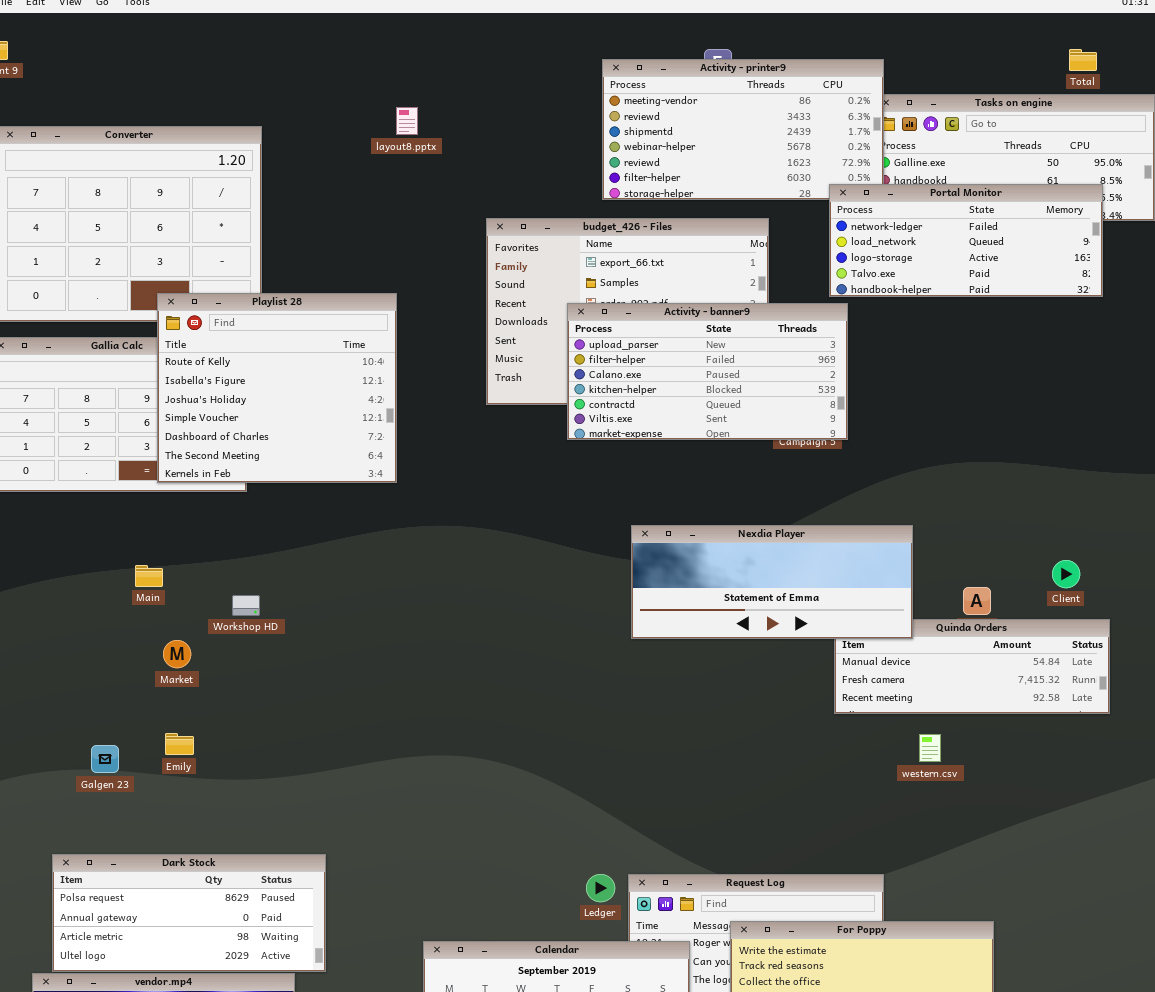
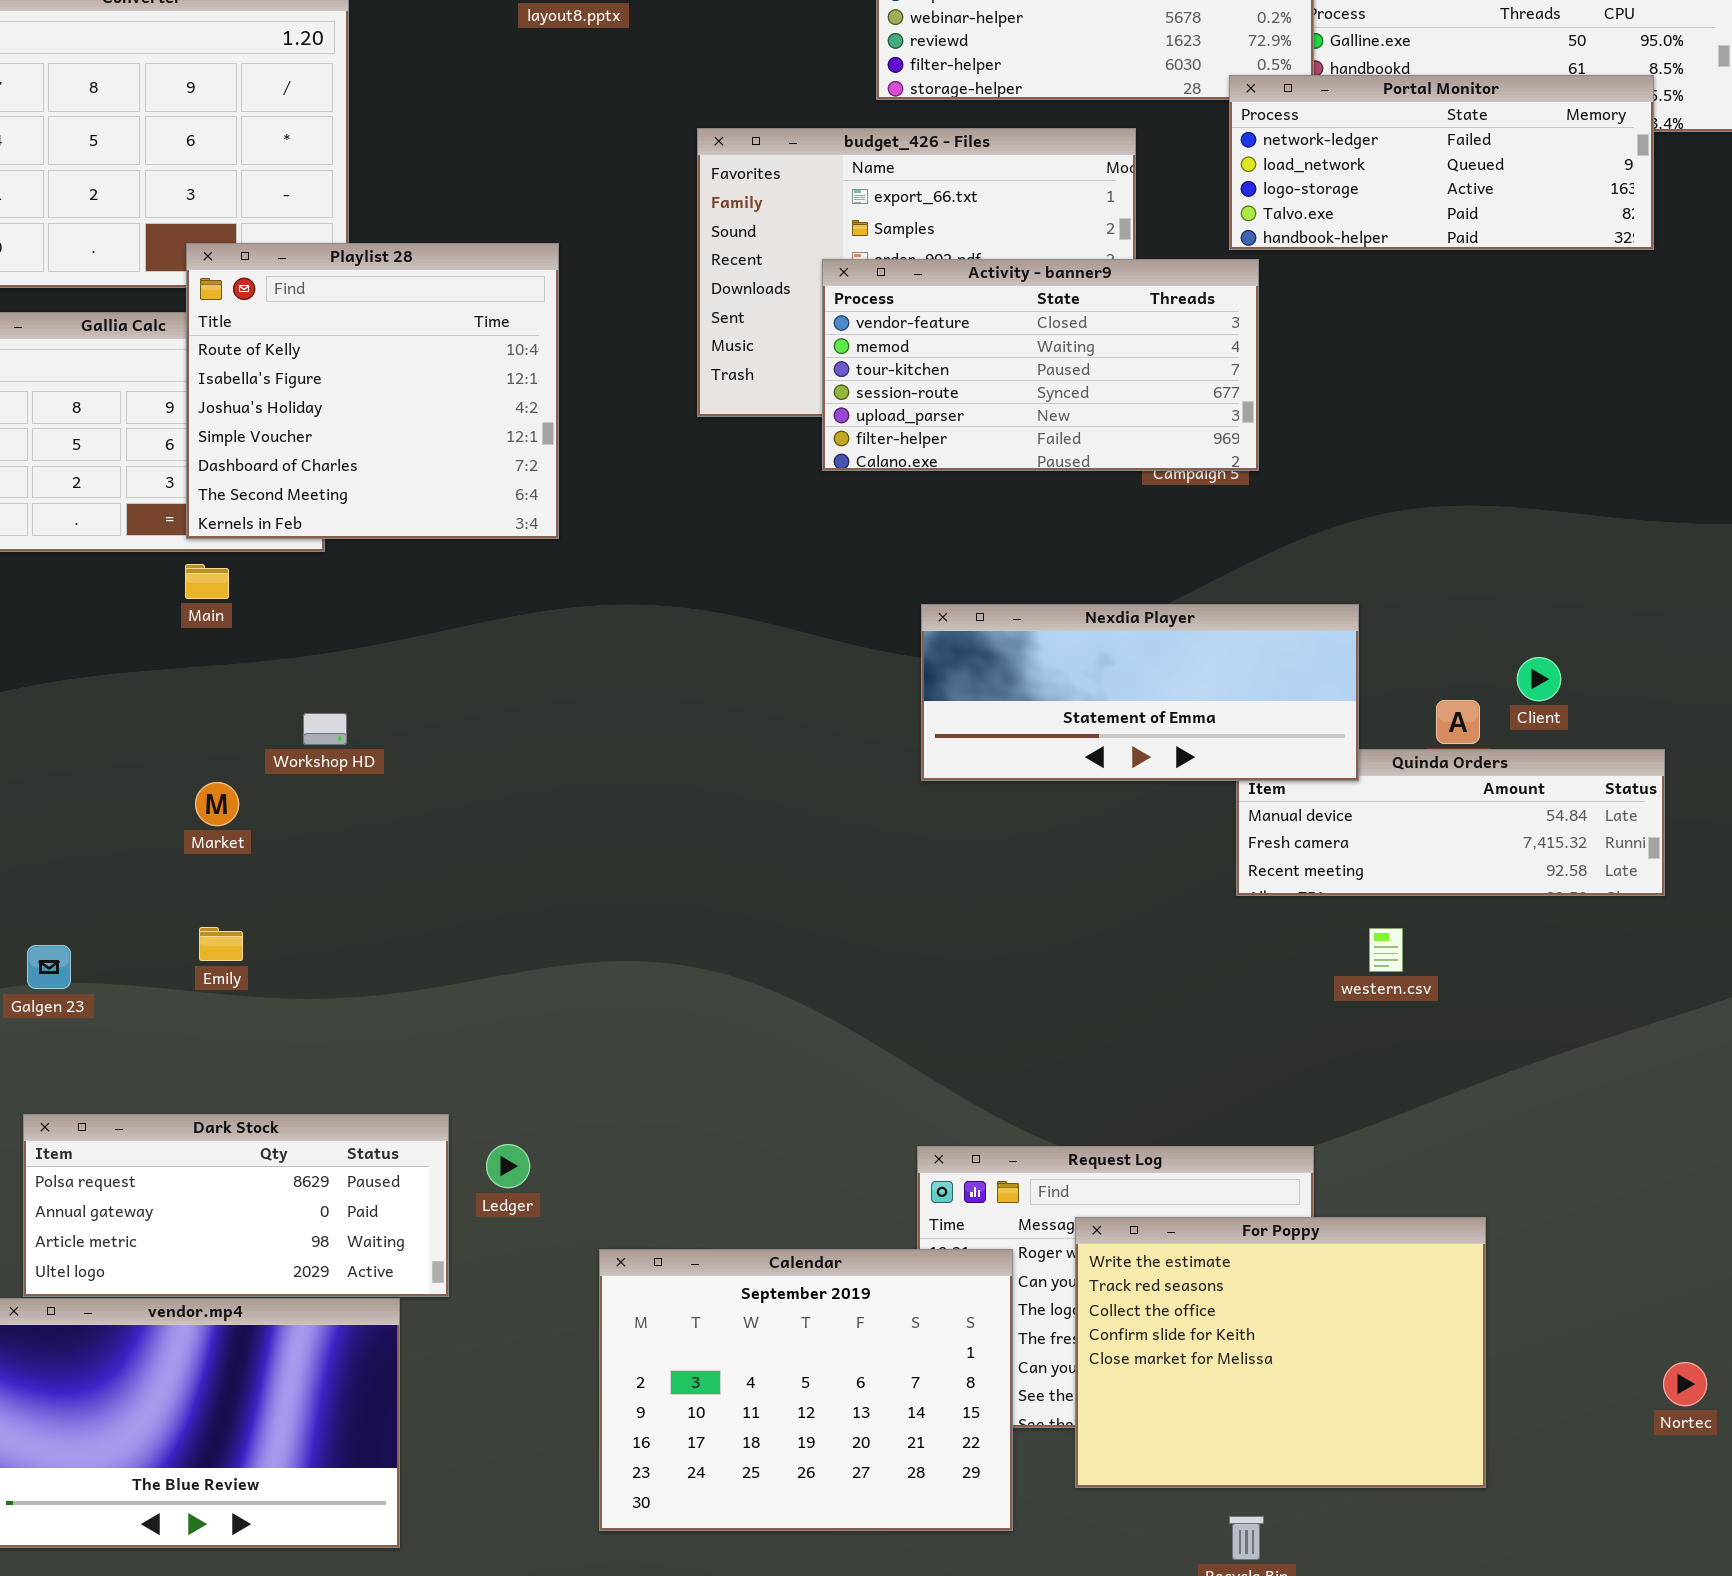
Activity - banner9: [567,303,848,440] -> [822,259,1259,471], scrolled up 4 rows
Client: [1052,560,1080,588] -> [1517,657,1561,701], moved
Main: [135,565,163,587] -> [185,564,229,599], moved
Galgen 23: [91,745,119,773] -> [27,945,71,989], moved
Ledger: [586,874,615,902] -> [486,1144,530,1188], moved

